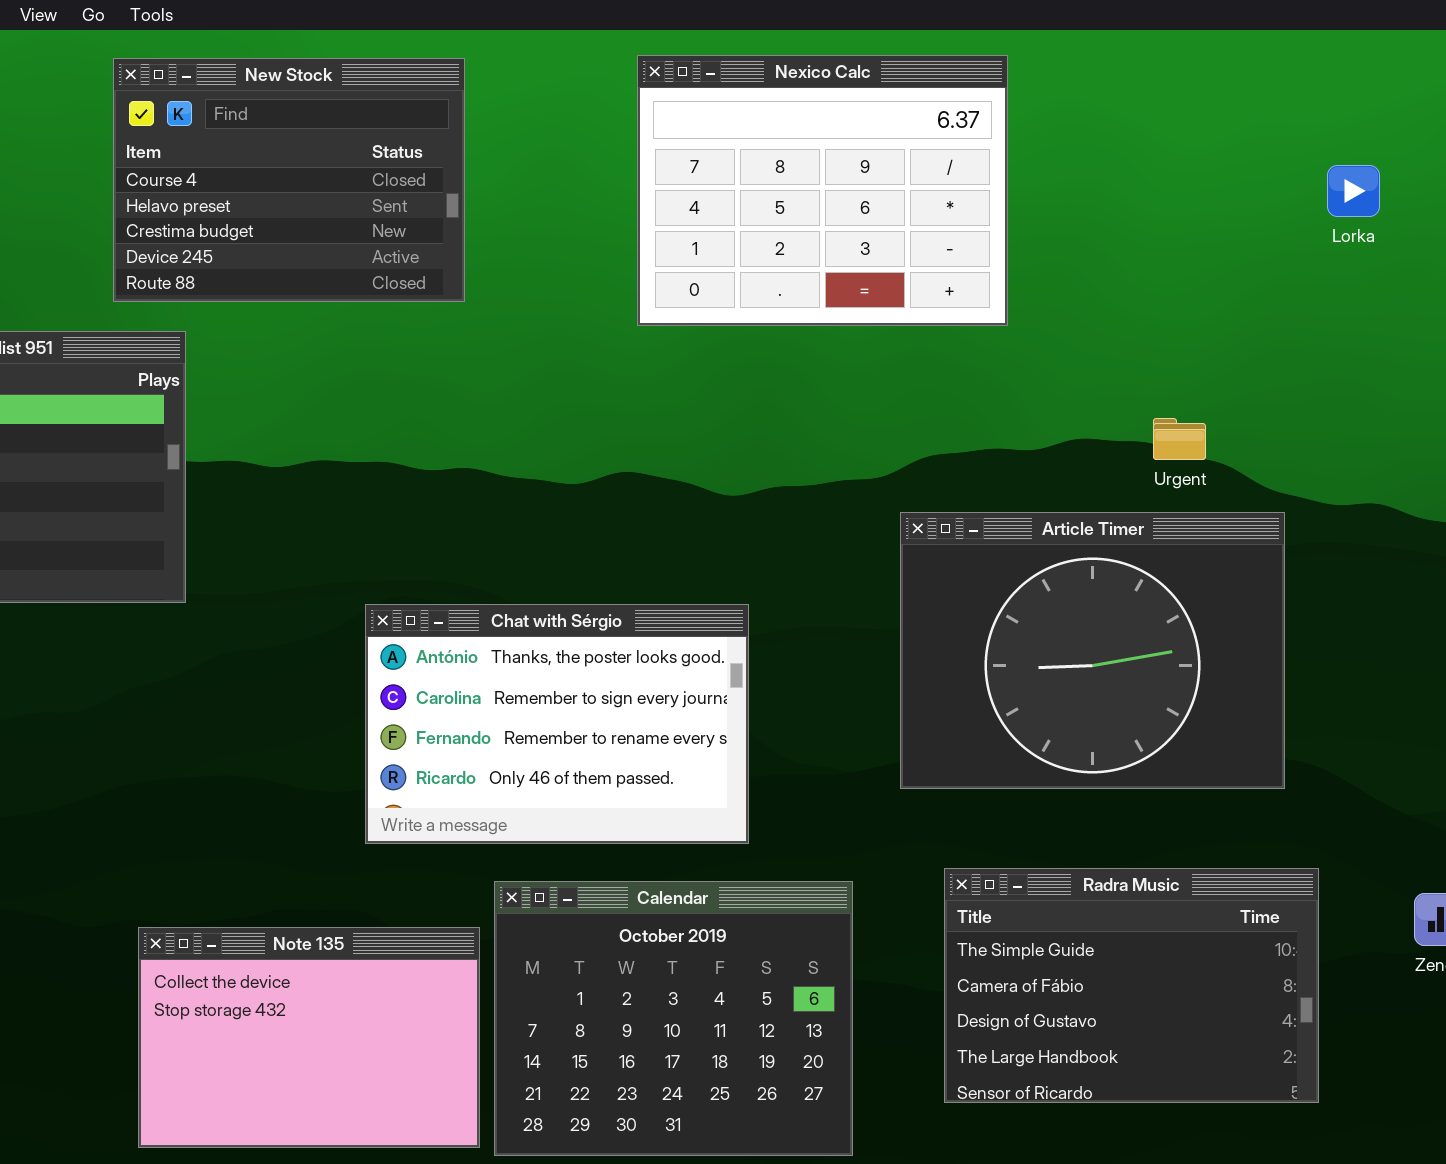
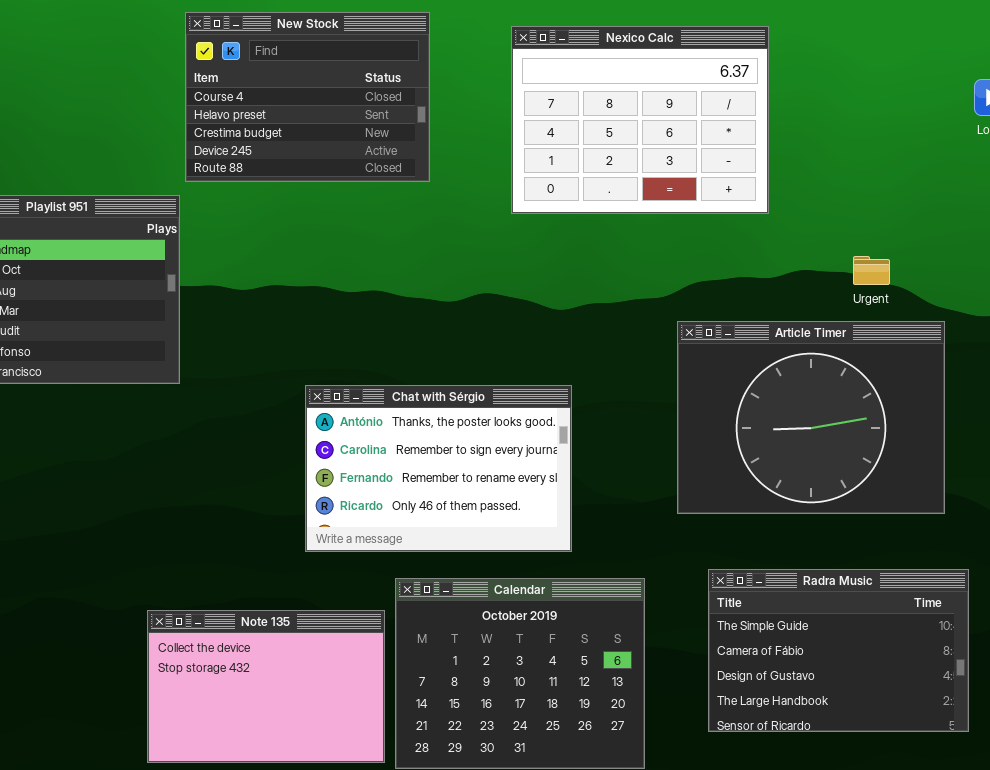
Nexico Calc: [637,55,1008,326] -> [511,26,769,214], moved
New Stock: [113,58,465,302] -> [185,12,430,182], moved

